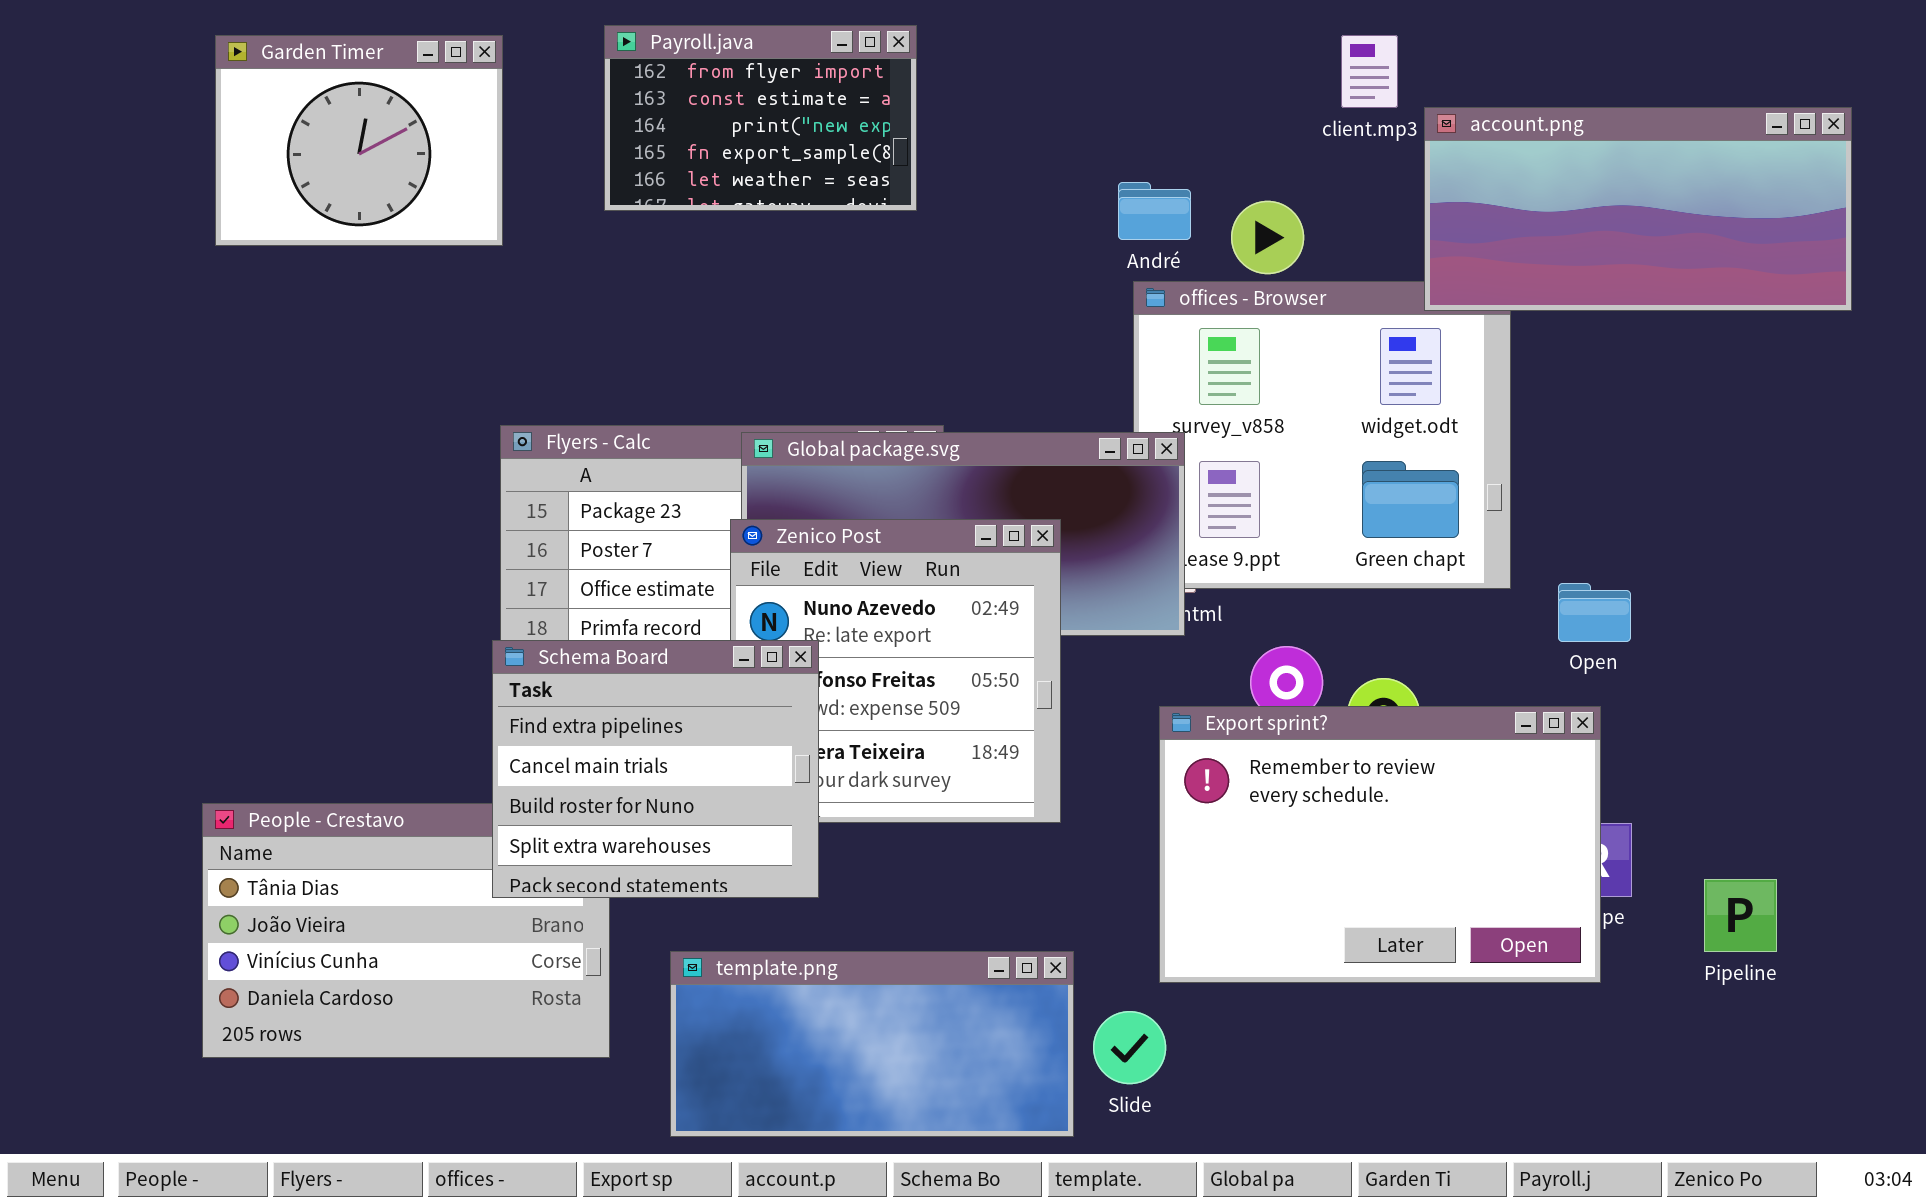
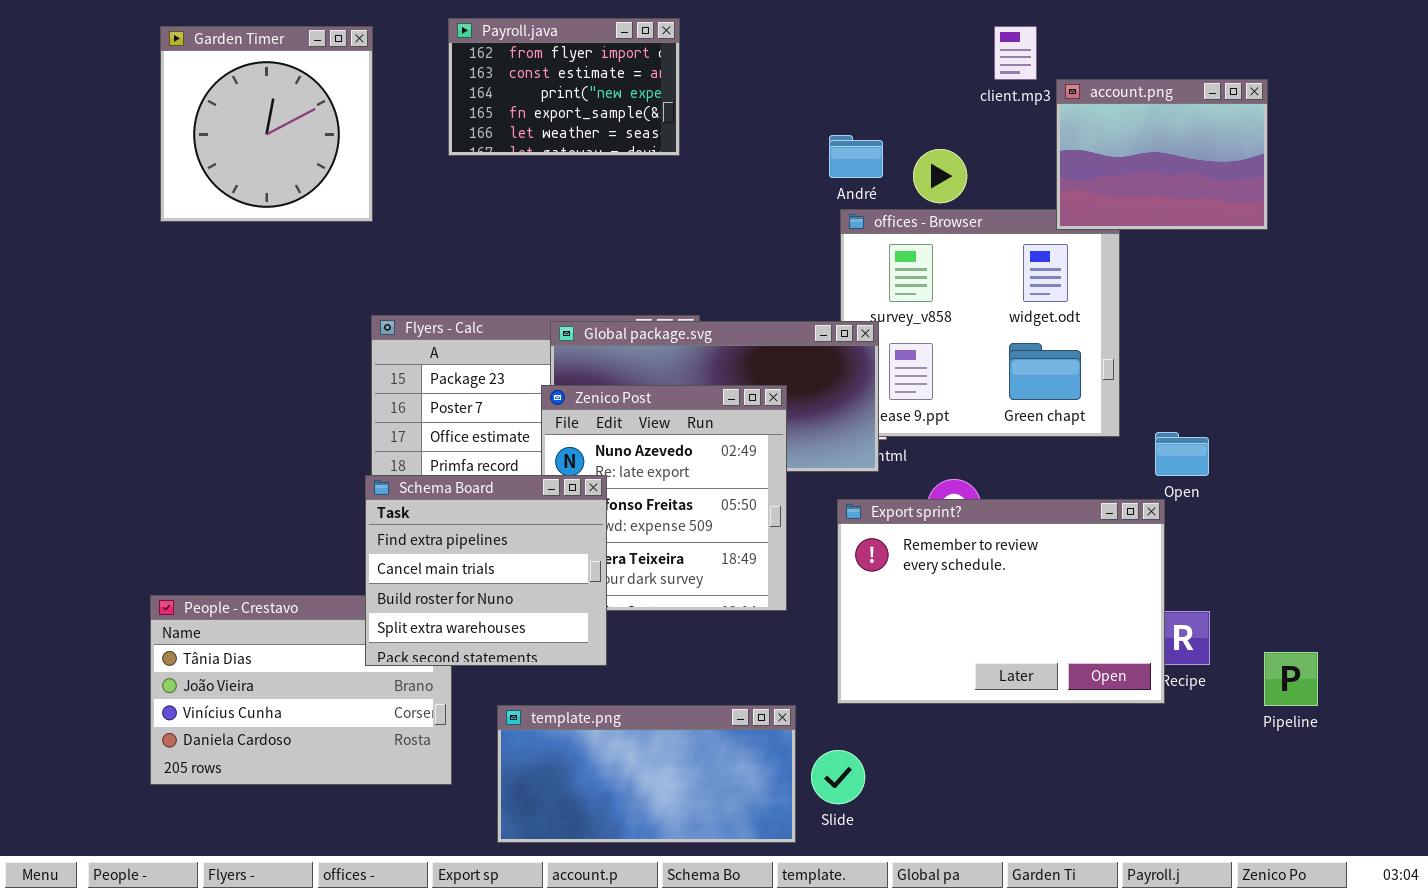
Garden Timer: [215,35,503,246] -> [160,26,373,222], resized
account.png: [1424,107,1852,311] -> [1056,79,1268,230], resized
Export sprint?: [1159,706,1601,983] -> [837,499,1165,704], moved

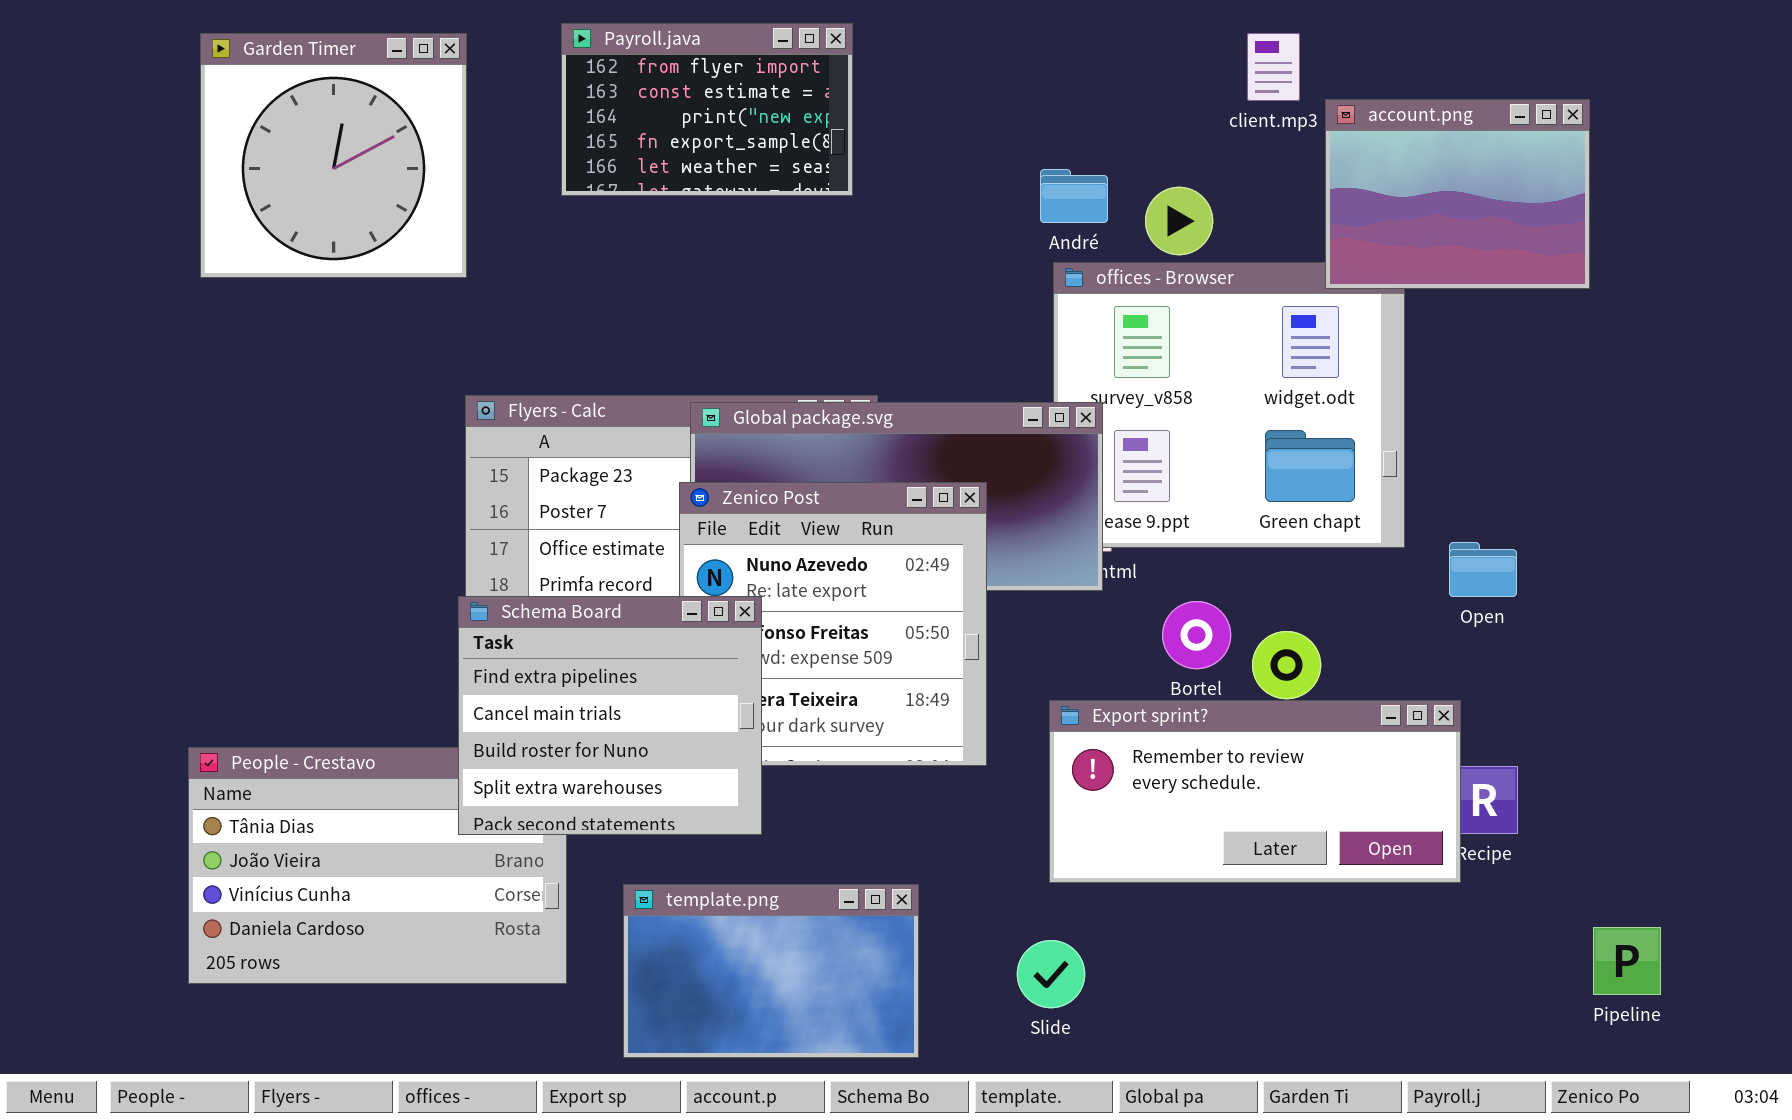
Export sprint?: [837,499,1165,704] -> [1049,700,1461,883], resized
Pipeline: [1264,652,1318,706] -> [1593,927,1661,995], moved
template.png: [497,705,796,843] -> [623,884,919,1058], resized

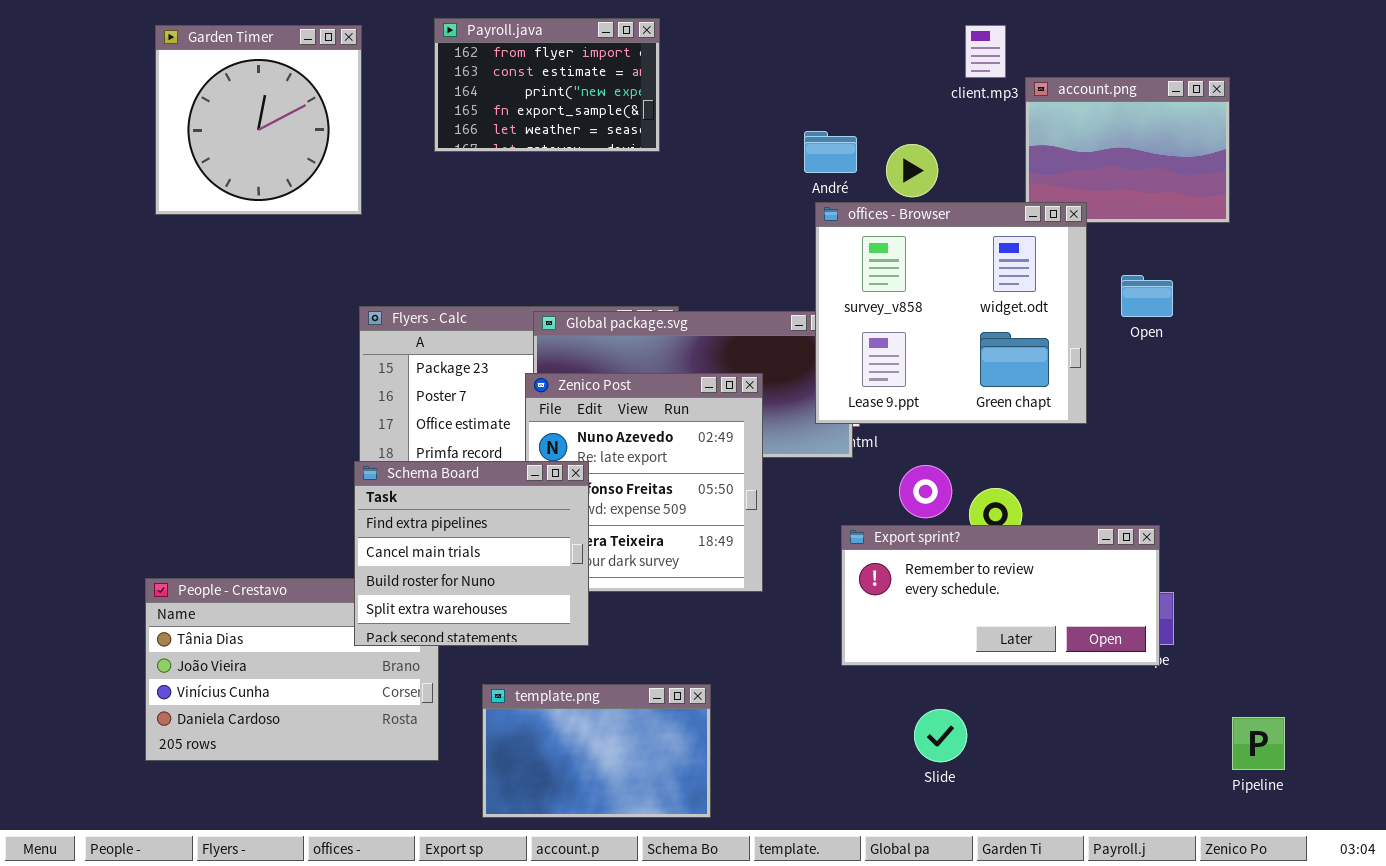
offices - Browser: [1053,262,1405,548] -> [815,202,1087,424], raised
Open: [1449,542,1517,597] -> [1121,275,1173,317], moved
Export sprint?: [1049,700,1461,883] -> [841,525,1160,666], moved
Slide: [1017,940,1085,1008] -> [914,709,967,762], moved

